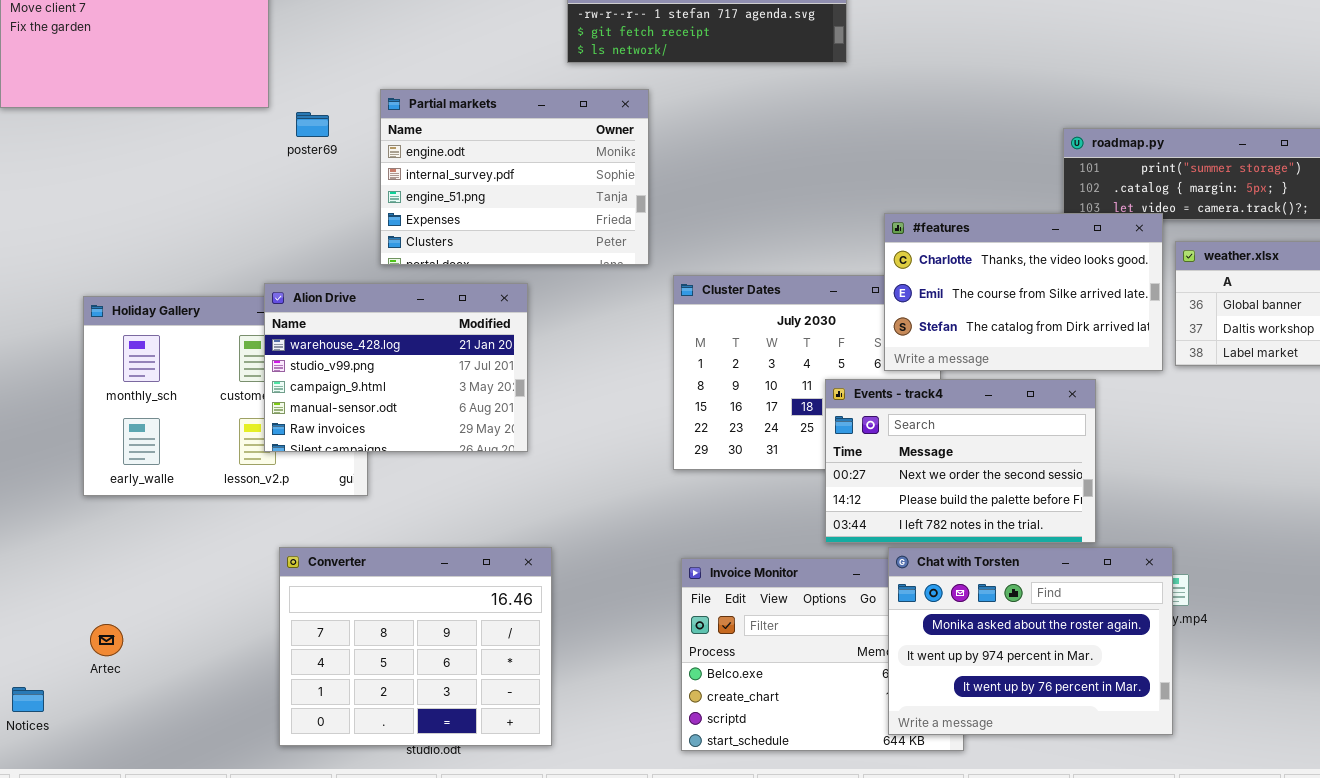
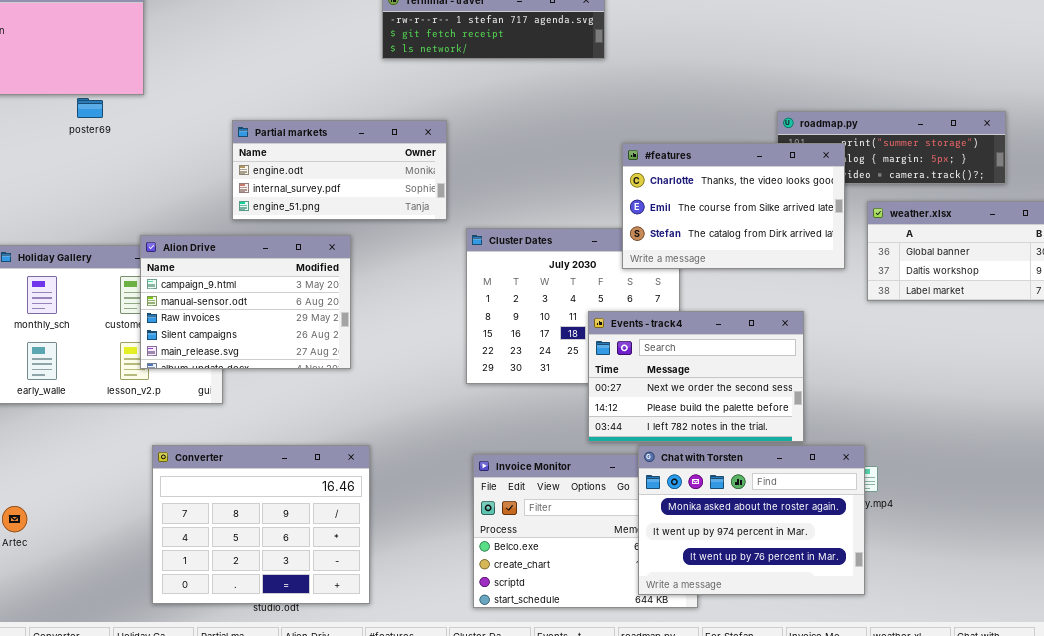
Partial markets: [380,89,649,265] -> [232,120,447,220], resized
poster69: [296,112,329,137] -> [77,98,103,118], moved
#features: [884,213,1163,371] -> [622,143,845,269], moved
Alion Drive: [264,283,528,452] -> [140,235,351,369], scrolled down 2 rows

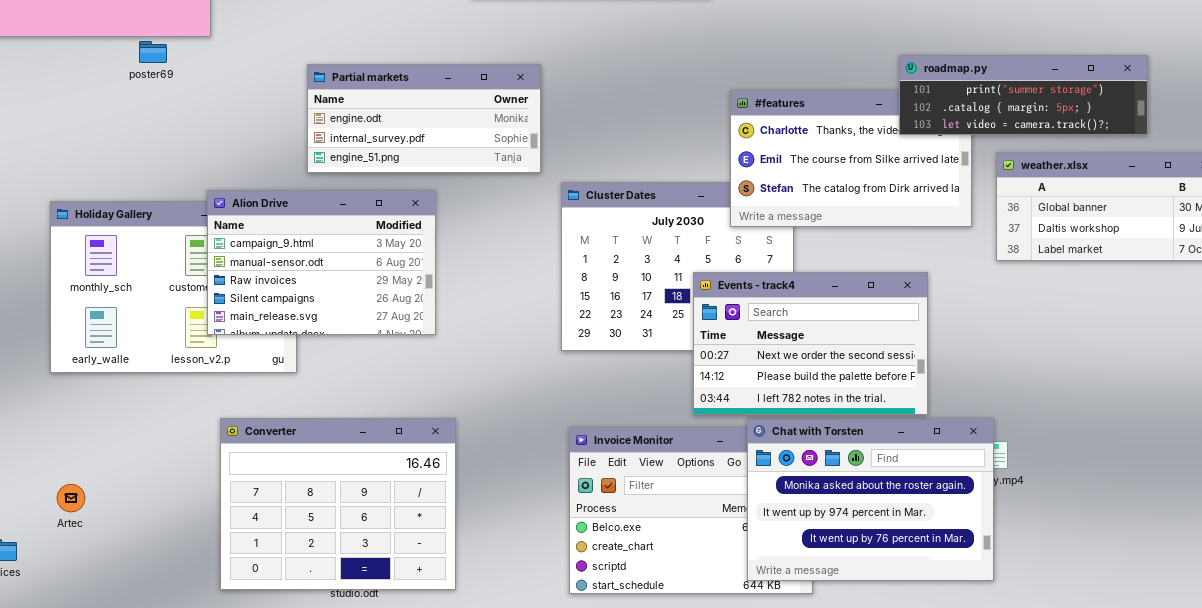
roadmap.py: [777,111,1006,184] -> [899,55,1148,135], raised

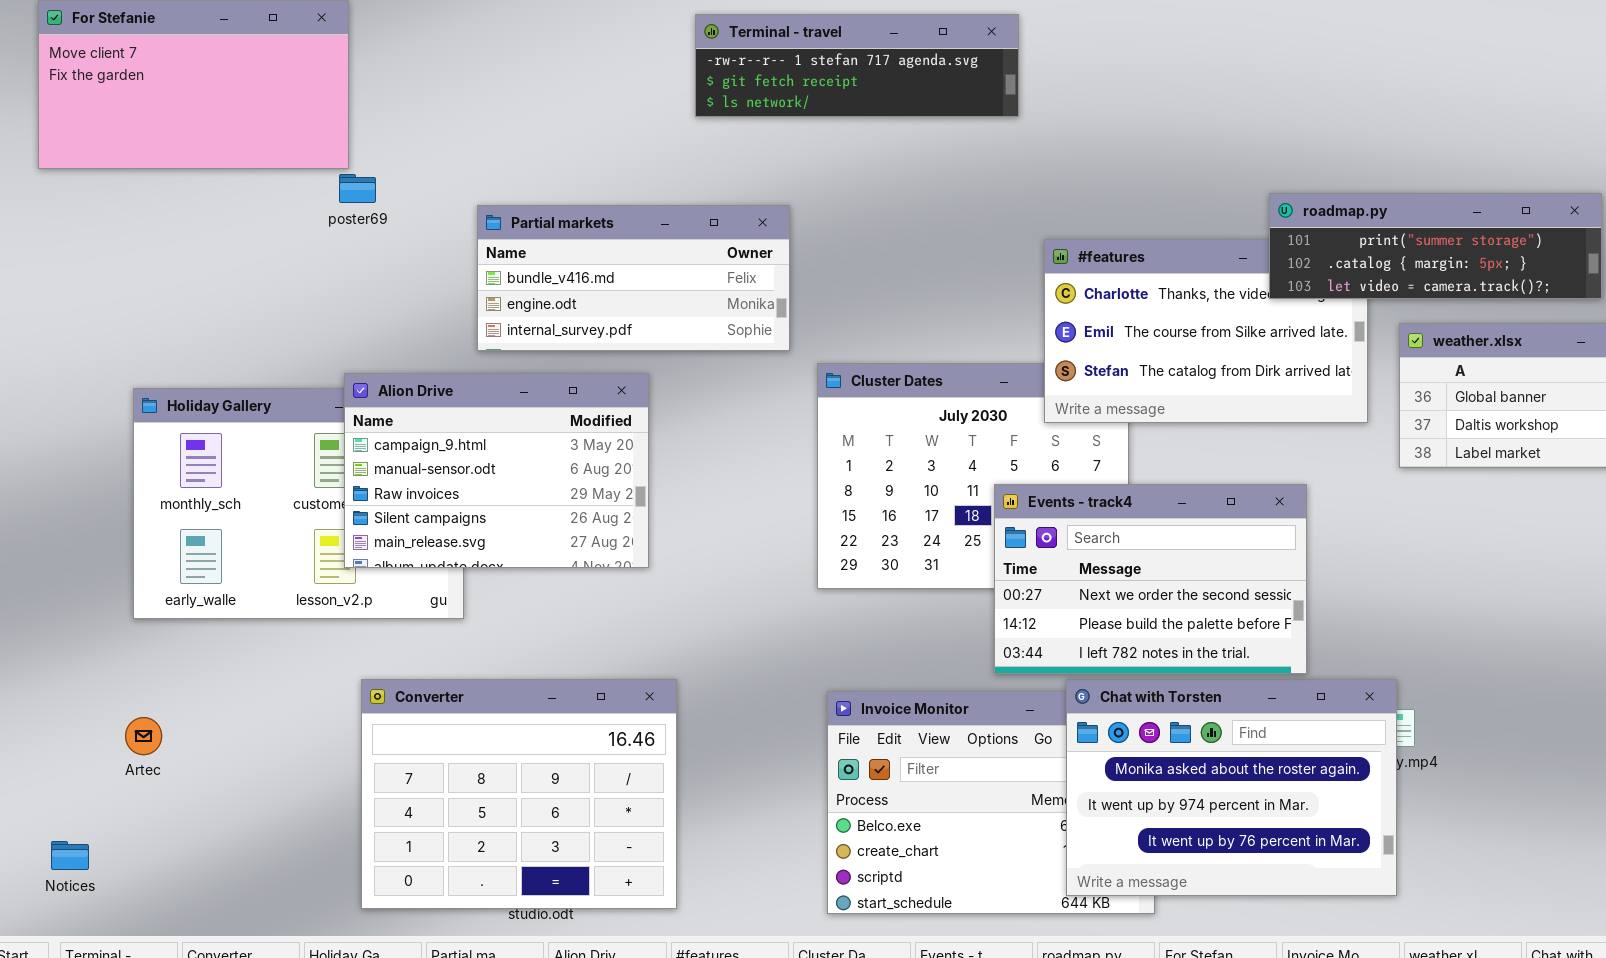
poster69: [139,41,167,63] -> [339,174,376,203], moved
Partial markets: [307,64,541,173] -> [477,205,790,351], scrolled up 1 row
Artec: [57,484,85,512] -> [125,717,162,755], moved

